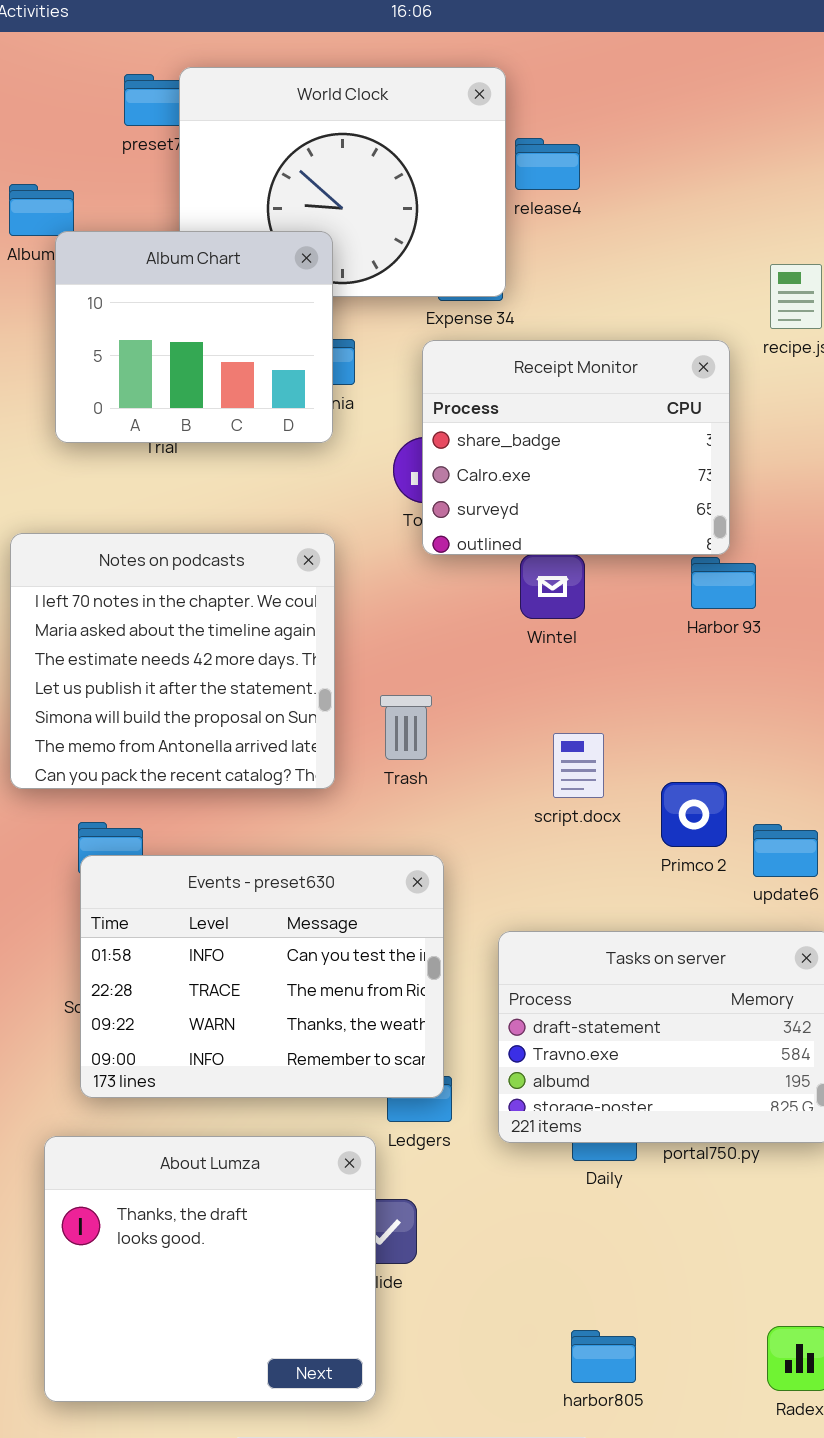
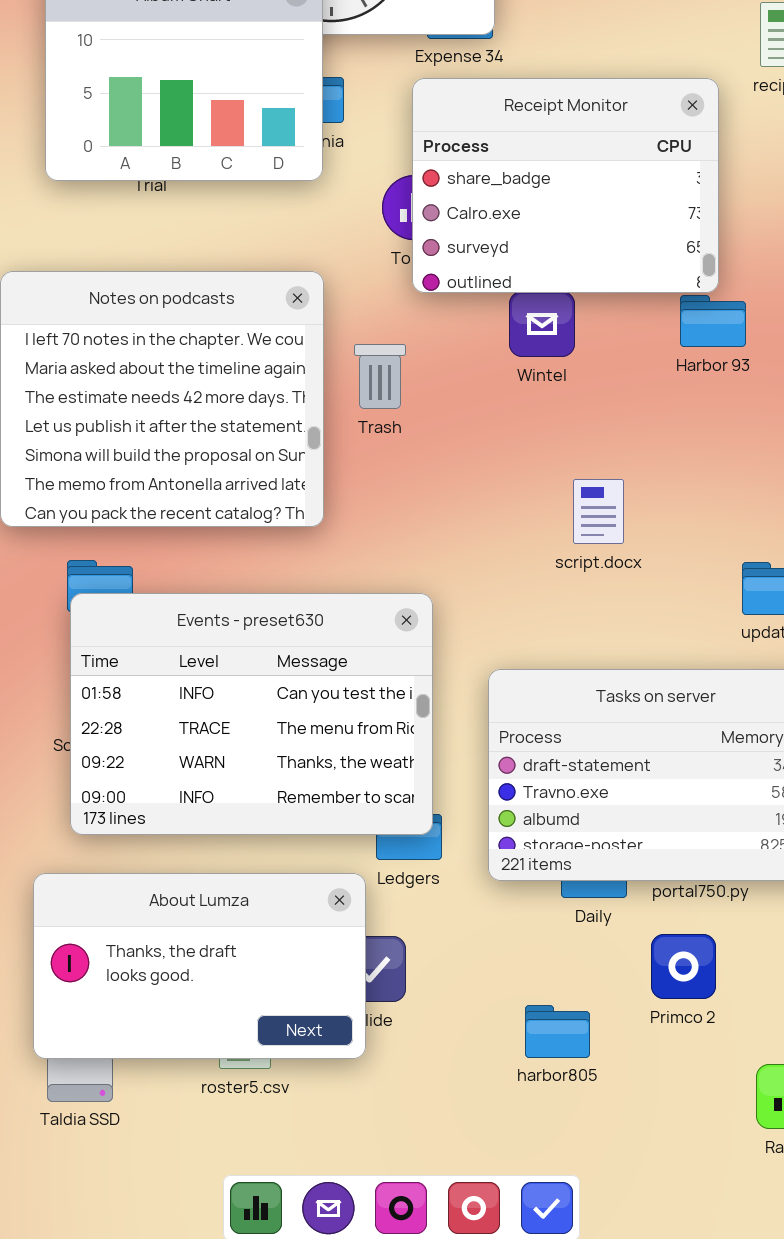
Trash: [380,695,432,760] -> [354,344,406,409], moved
script.docx: [553,733,604,798] -> [573,479,624,544], moved
Primco 2: [661,782,727,847] -> [651,934,716,999], moved
About Lumza: [44,1136,376,1402] -> [33,873,366,1059], resized
harbor805: [571,1330,636,1383] -> [525,1005,590,1058], moved

